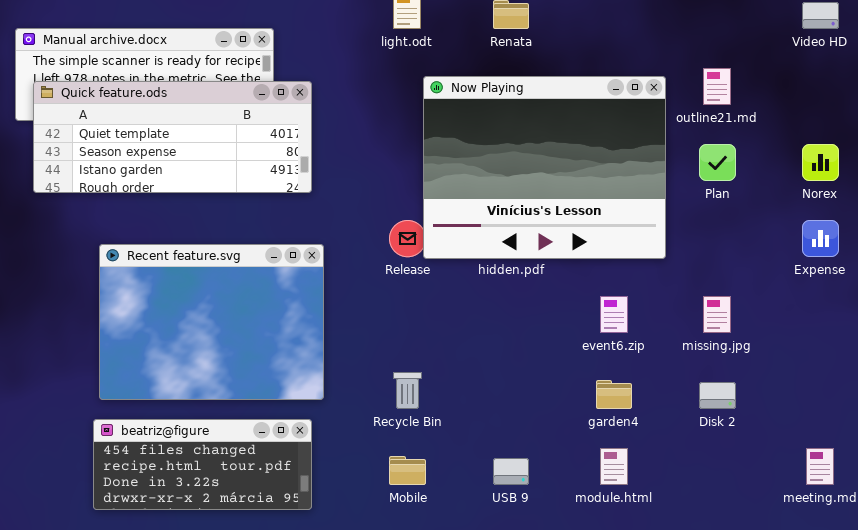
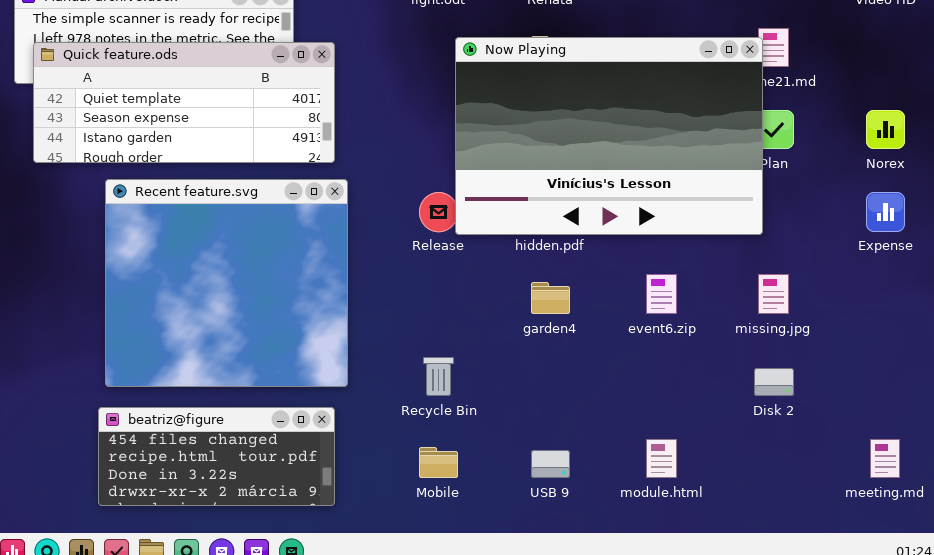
Now Playing: [423,76,666,259] -> [455,37,763,235], resized
Recent feature.svg: [99,244,324,400] -> [105,179,348,387], resized
garden4: [596,380,632,409] -> [531,282,570,314], moved

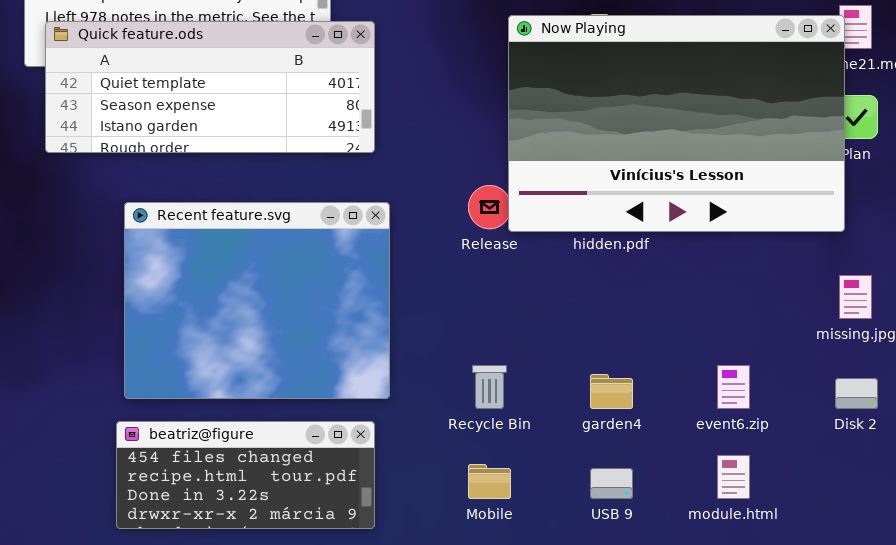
Recent feature.svg: [105,179,348,387] -> [124,202,390,399], resized
event6.zip: [646,274,677,314] -> [717,365,750,409], moved
garden4: [531,282,570,314] -> [590,374,633,409], moved

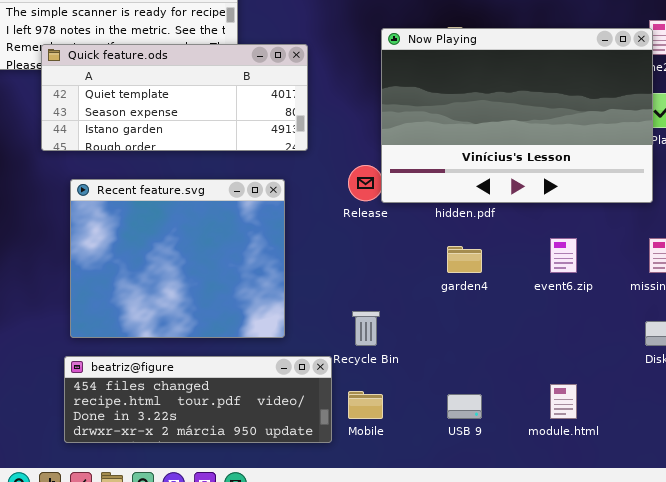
Quick feature.ods: [45,21,375,153] -> [41,44,308,151], moved
event6.zip: [717,365,750,409] -> [550,238,577,273], moved
garden4: [590,374,633,409] -> [447,246,482,273], moved
beatriz@figure: [116,421,375,529] -> [64,356,332,443], resized

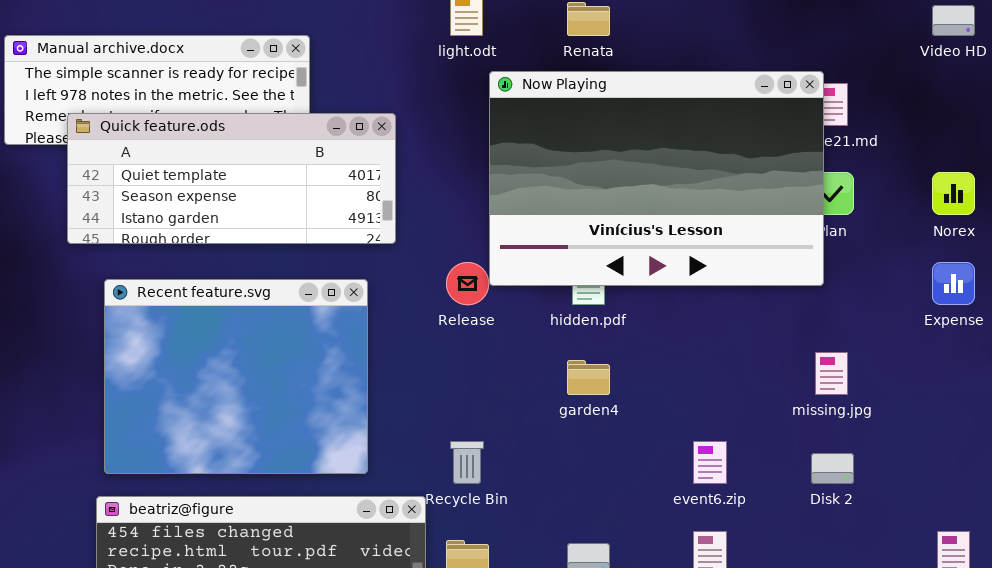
Now Playing: [381,28,653,203] -> [489,71,824,286], moved
event6.zip: [550,238,577,273] -> [693,441,727,484], moved

